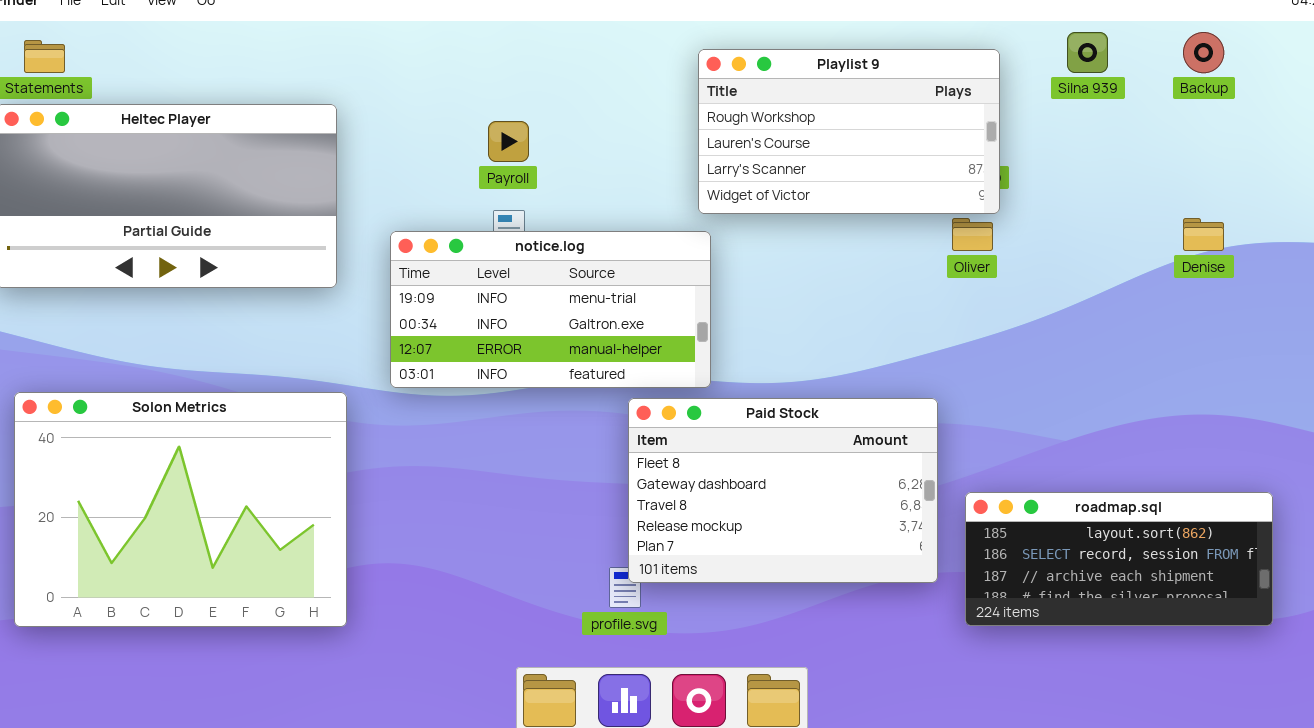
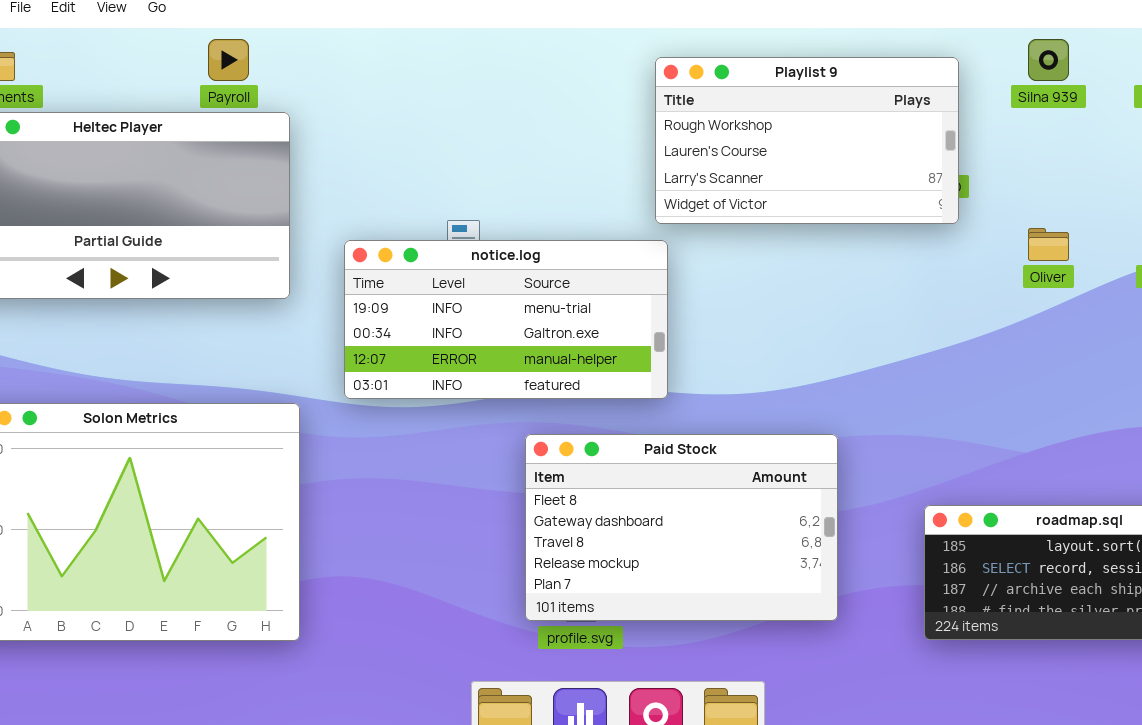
Payroll: [488,121,529,162] -> [208,39,249,81], moved
Oliver: [952,218,993,251] -> [1028,228,1069,261], moved
Paid Stock: [628,398,938,583] -> [525,434,838,621], moved

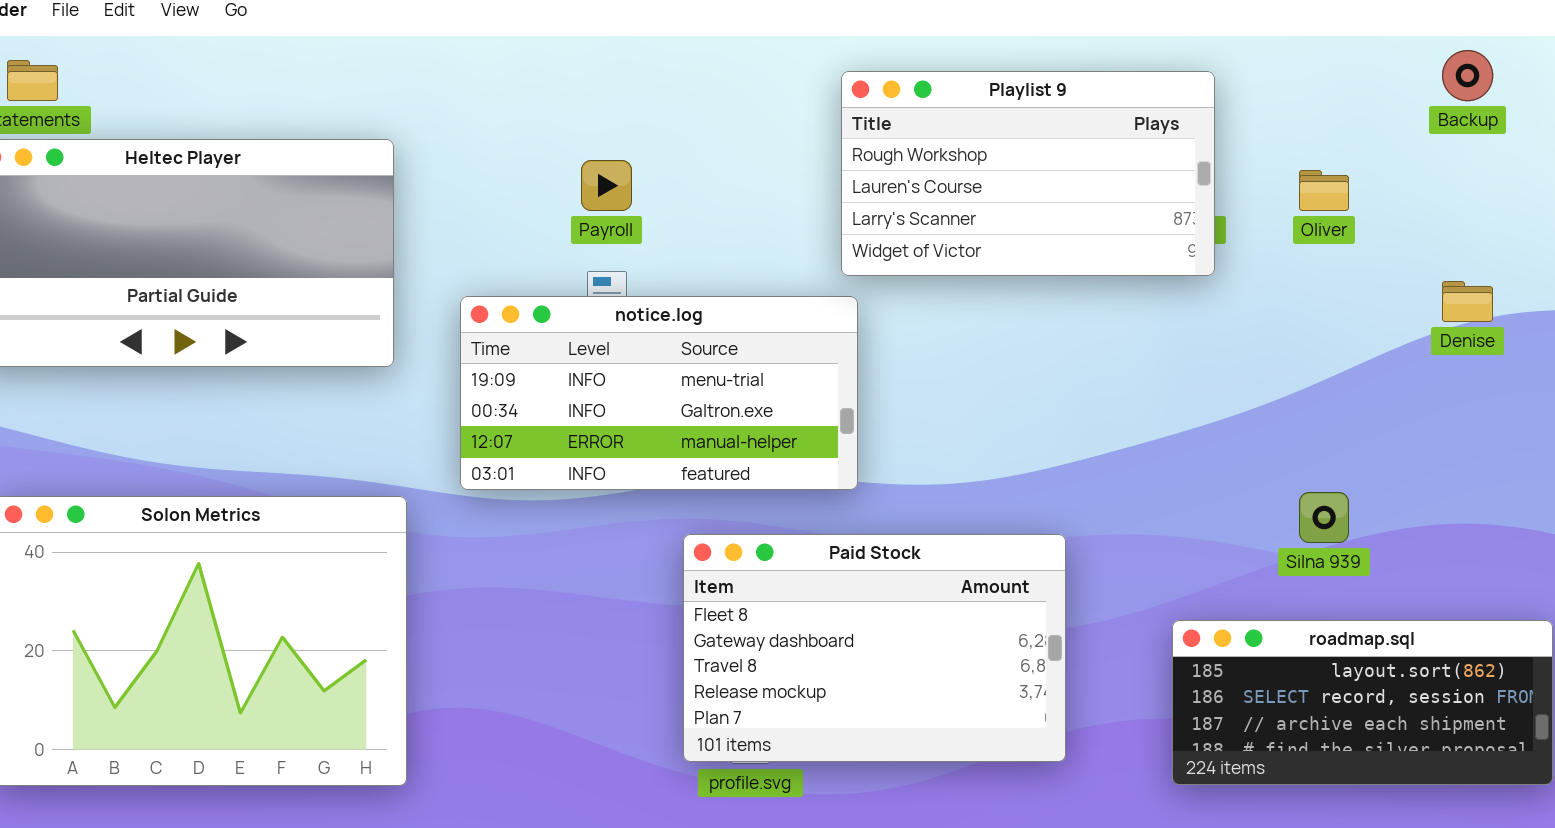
Payroll: [208,39,249,81] -> [581,160,632,211], moved
Silna 939: [1028,39,1069,81] -> [1299,492,1349,543], moved
Oliver: [1028,228,1069,261] -> [1299,170,1349,211], moved

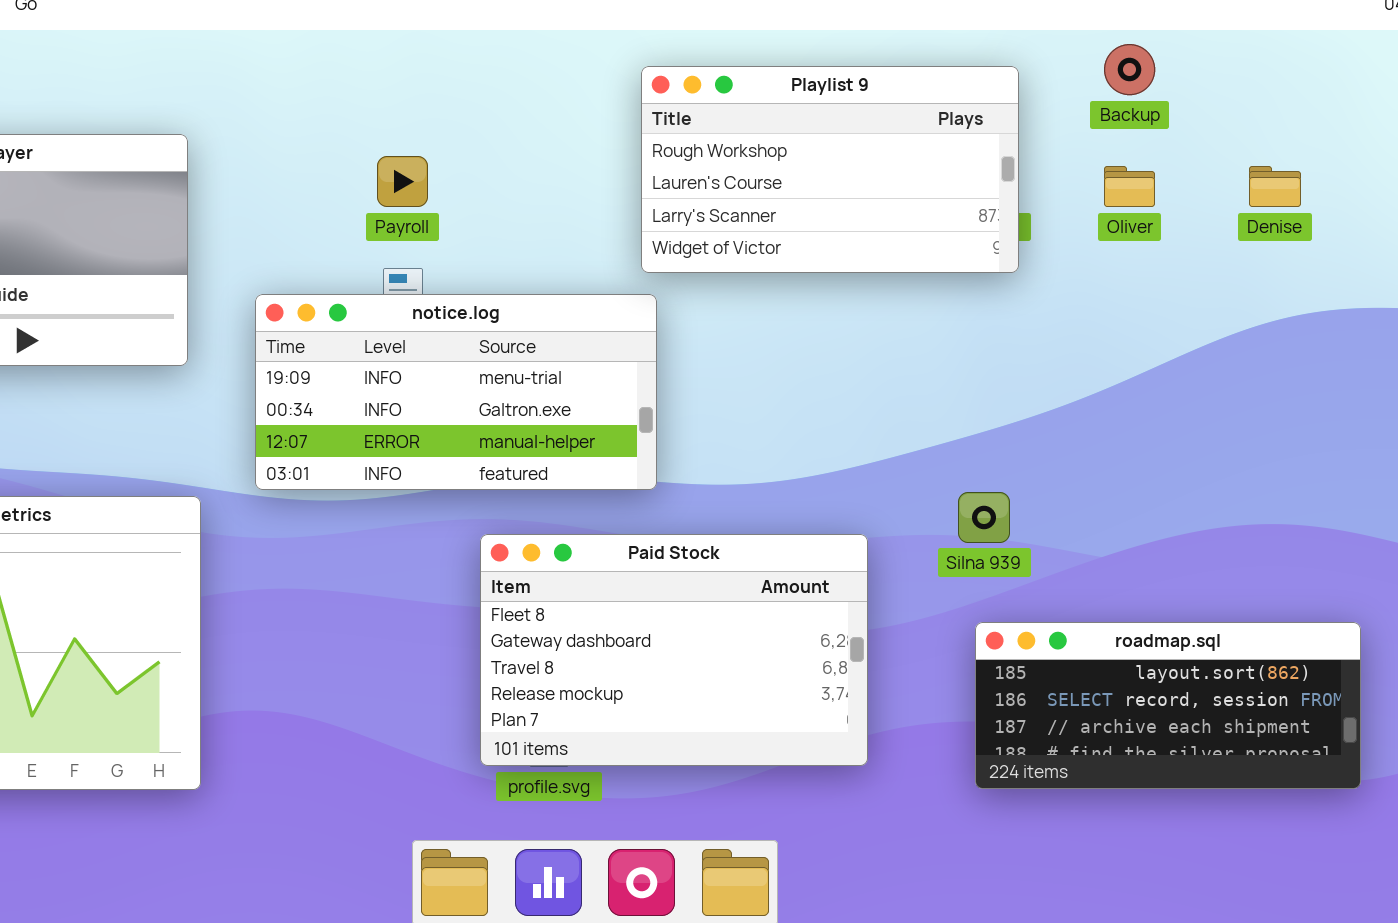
Backup: [1442,50,1493,101] -> [1104,44,1155,95], moved
Denise: [1442,281,1493,322] -> [1249,166,1301,207], moved
Silna 939: [1299,492,1349,543] -> [958,492,1010,543], moved

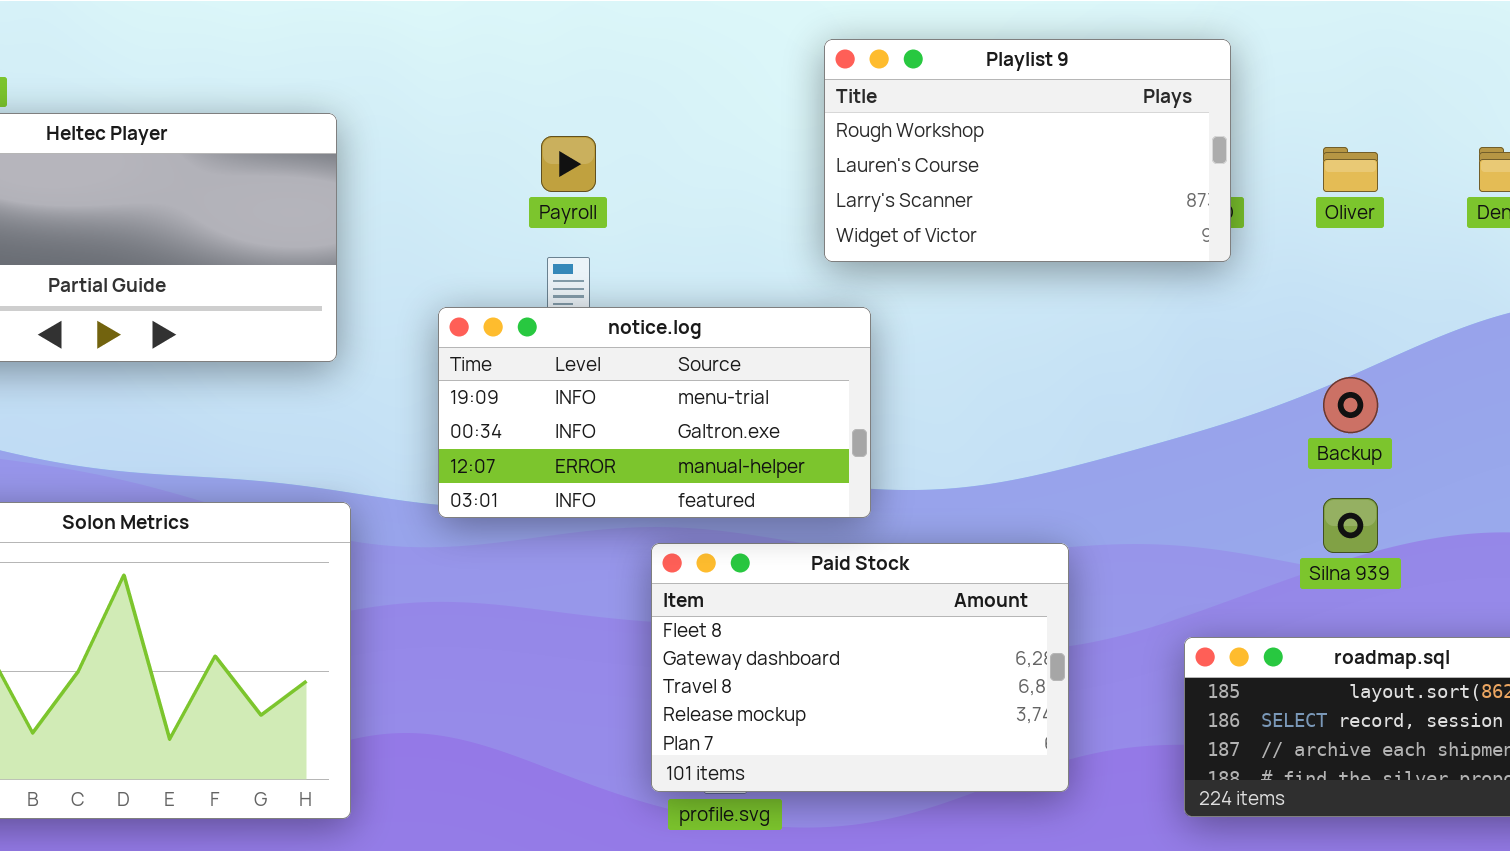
Backup: [1104,44,1155,95] -> [1323,377,1378,433], moved
notice.log: [255,294,657,490] -> [438,307,871,518], moved
Silna 939: [958,492,1010,543] -> [1323,498,1378,553], moved

